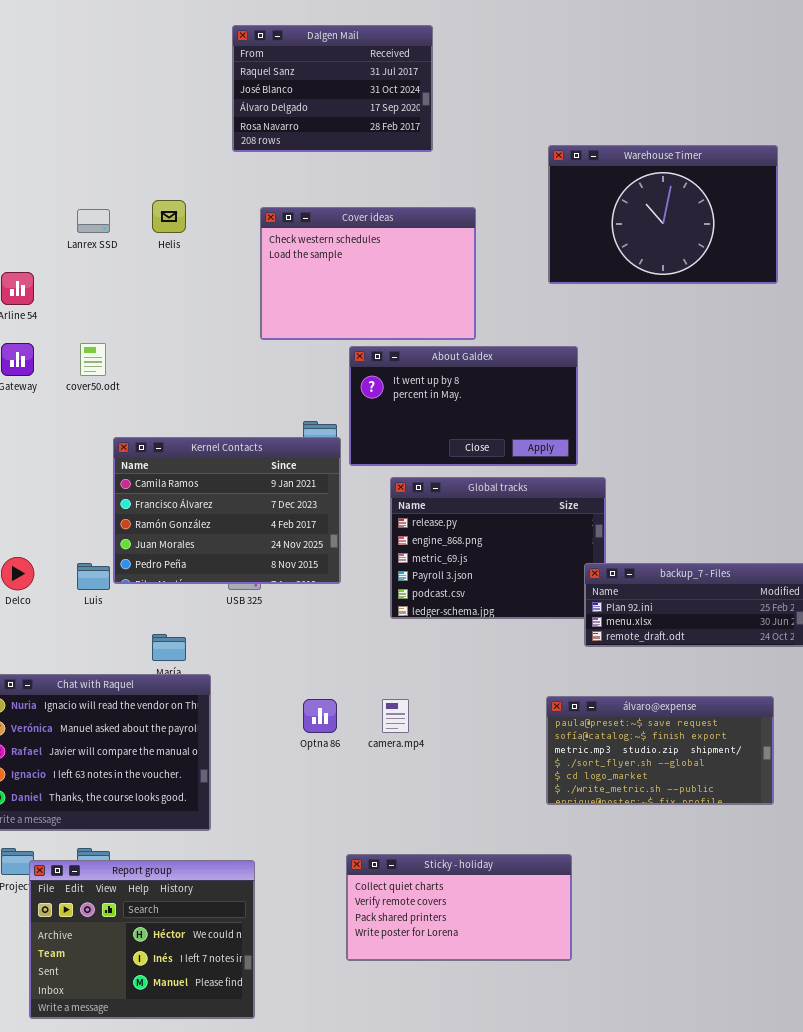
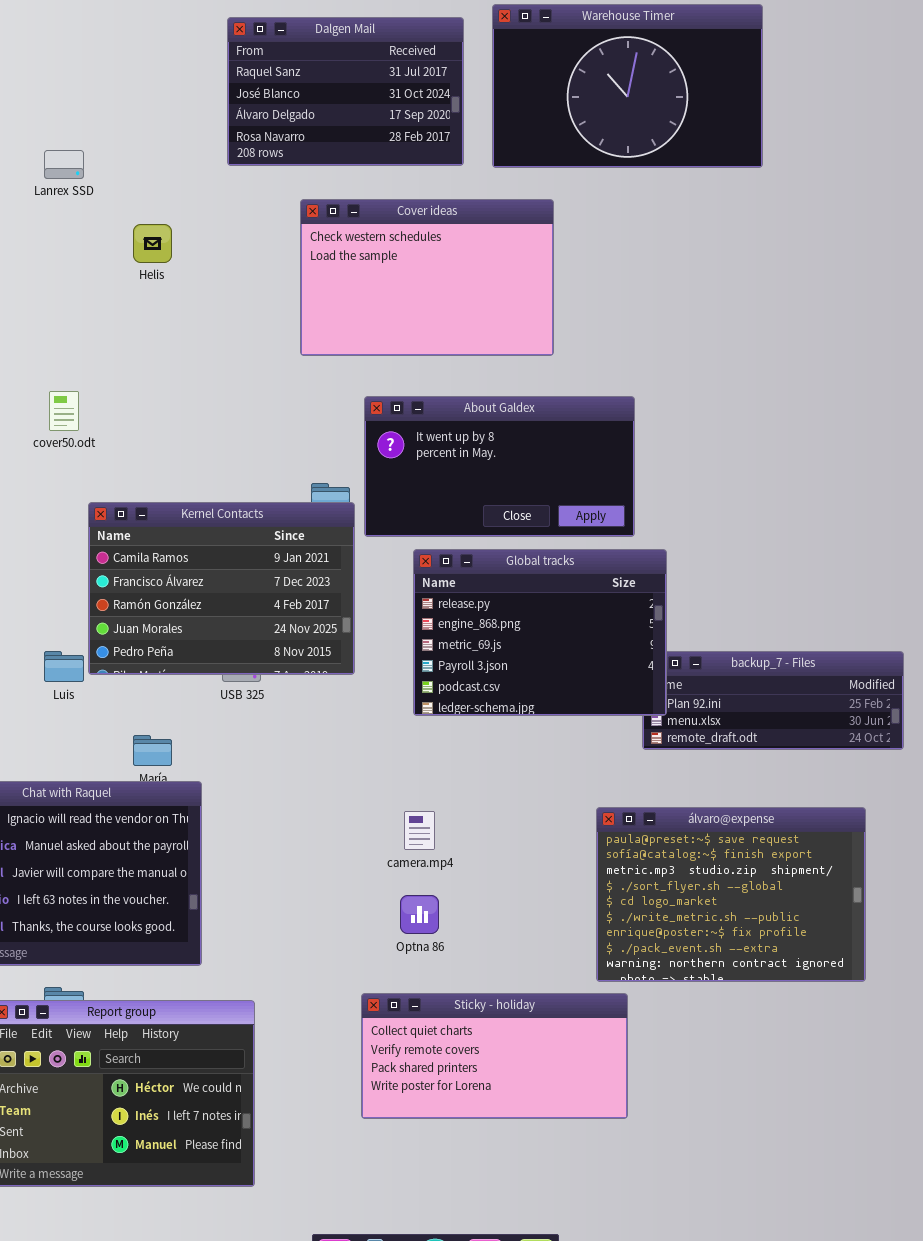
Warehouse Timer: [548,145,778,284] -> [492,4,763,168], moved
Cover ideas: [260,207,476,340] -> [300,199,554,356], moved
Lanrex SSD: [77,209,110,233] -> [44,150,84,179], moved
Global tracks: [390,477,606,619] -> [413,549,667,716], raised
álvaro@expense: [546,696,774,805] -> [596,807,866,982], resized
Optna 86: [303,699,337,733] -> [400,895,439,934], moved

